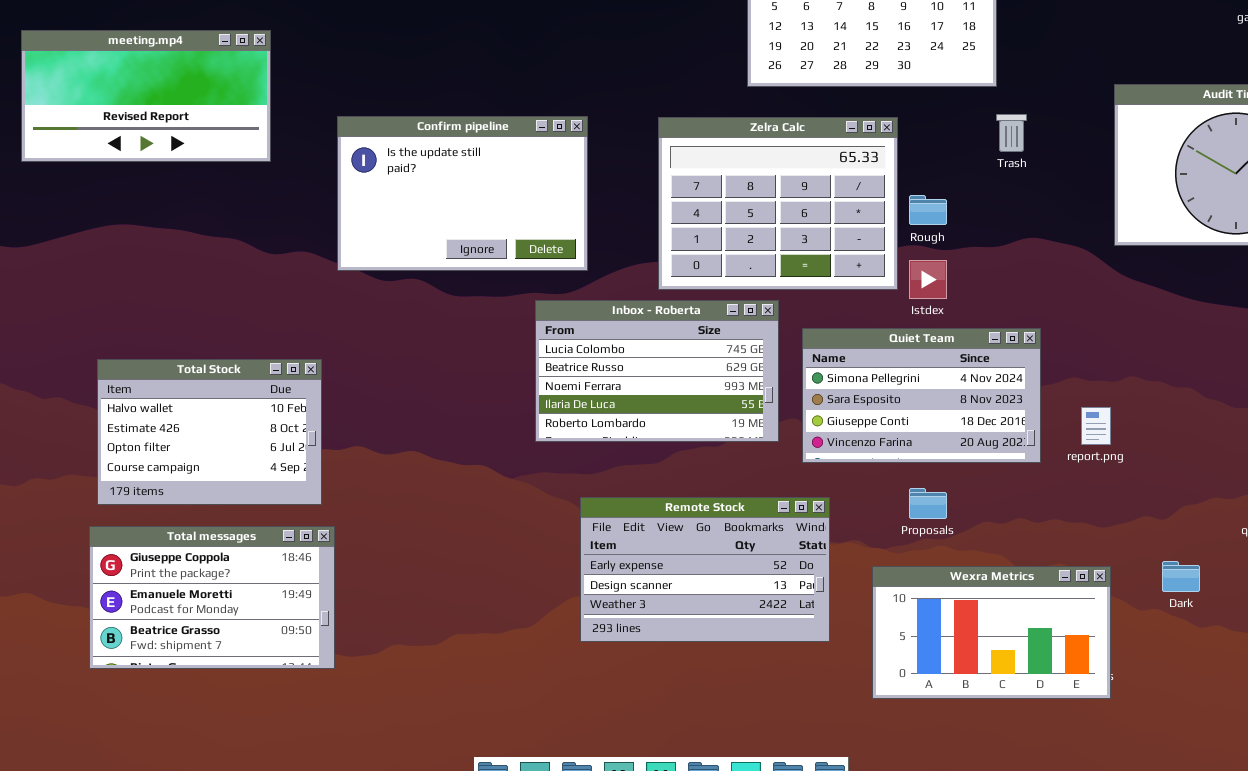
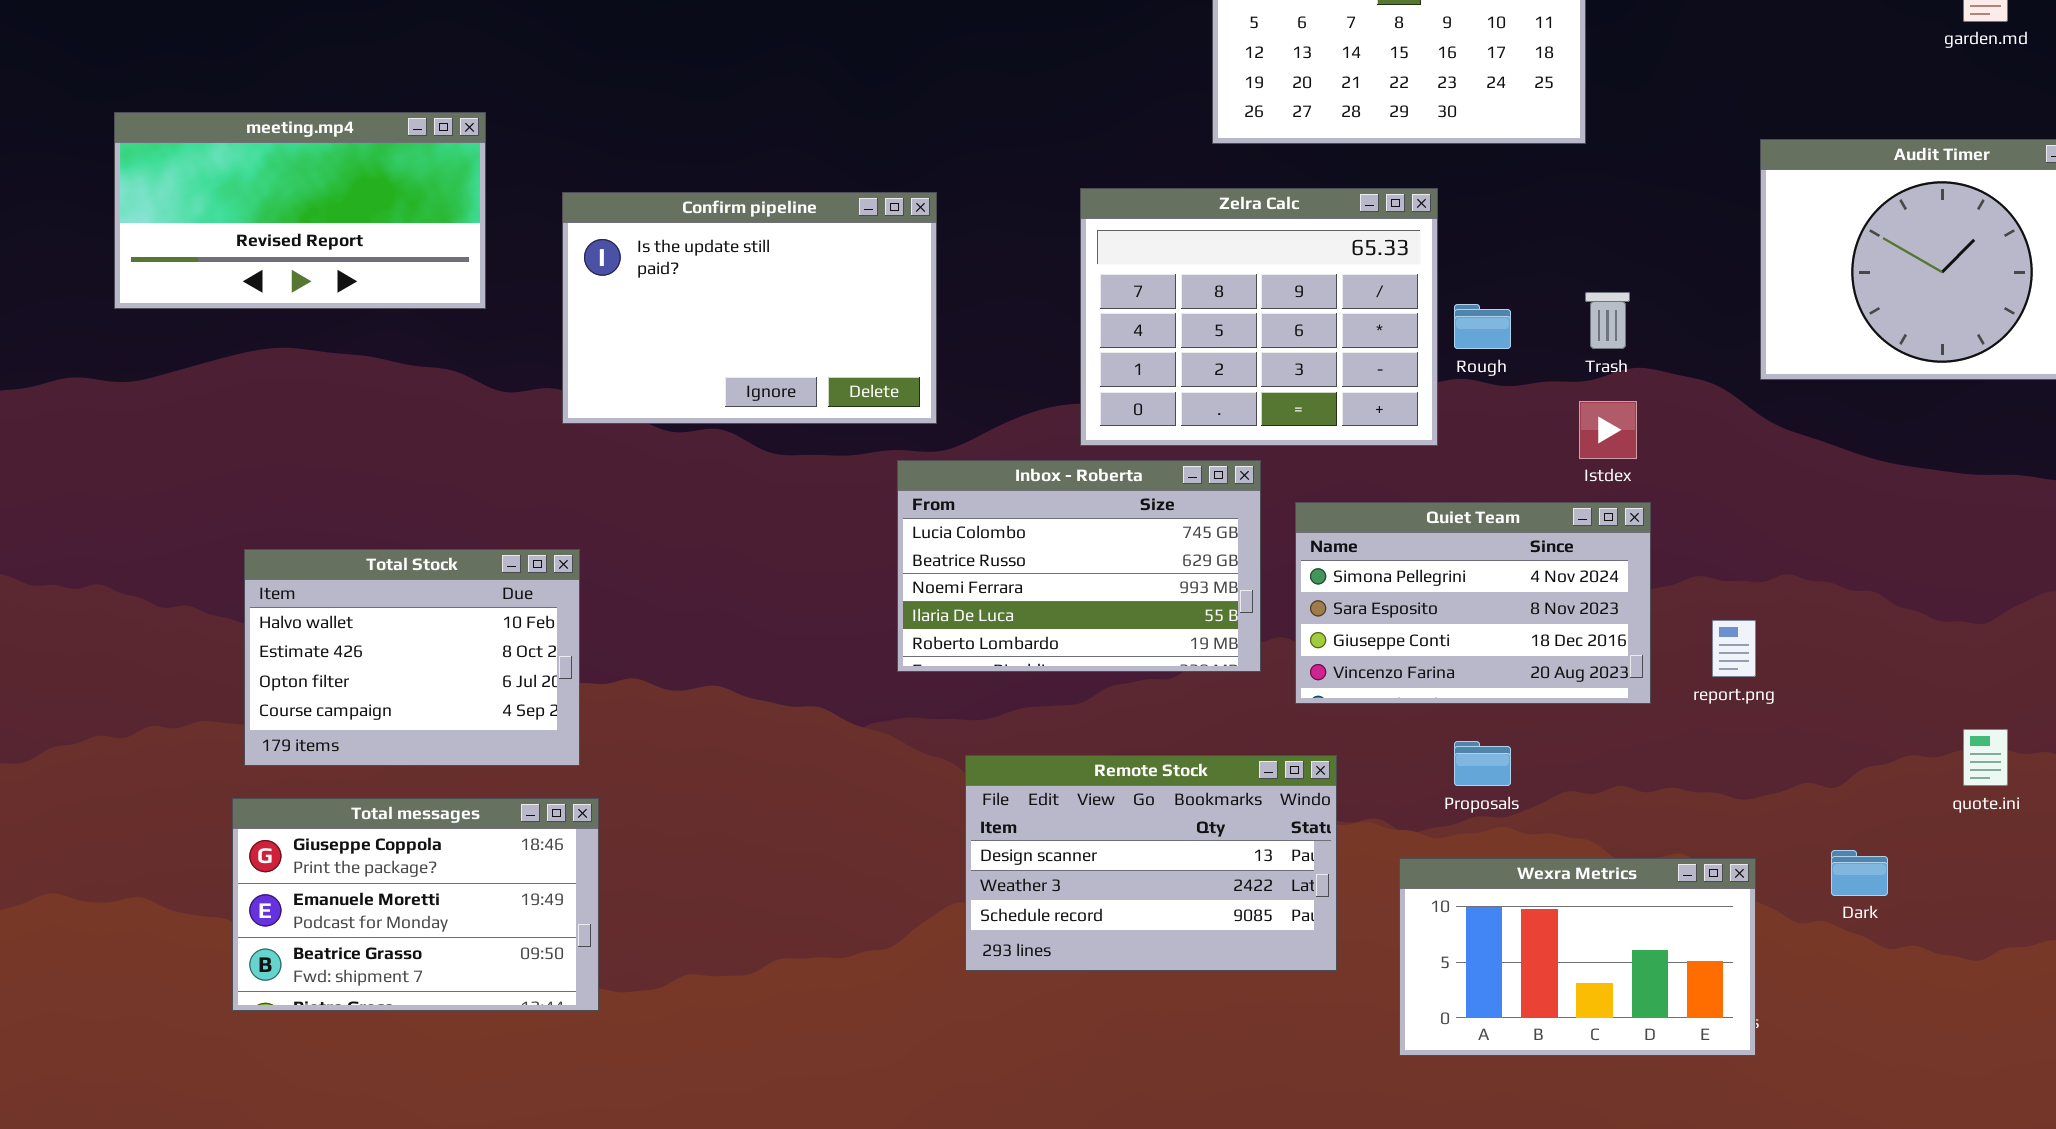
meeting.mp4: [21,30,271,162] -> [114,112,486,309], moved
Trash: [996,114,1027,152] -> [1585,292,1630,349], moved
Confirm pipeline: [337,116,588,271] -> [562,192,937,424], moved
Istdex: [909,260,947,299] -> [1579,401,1637,459], moved
Remote Stock: [580,497,830,642] -> [965,755,1337,971], scrolled down 1 row

